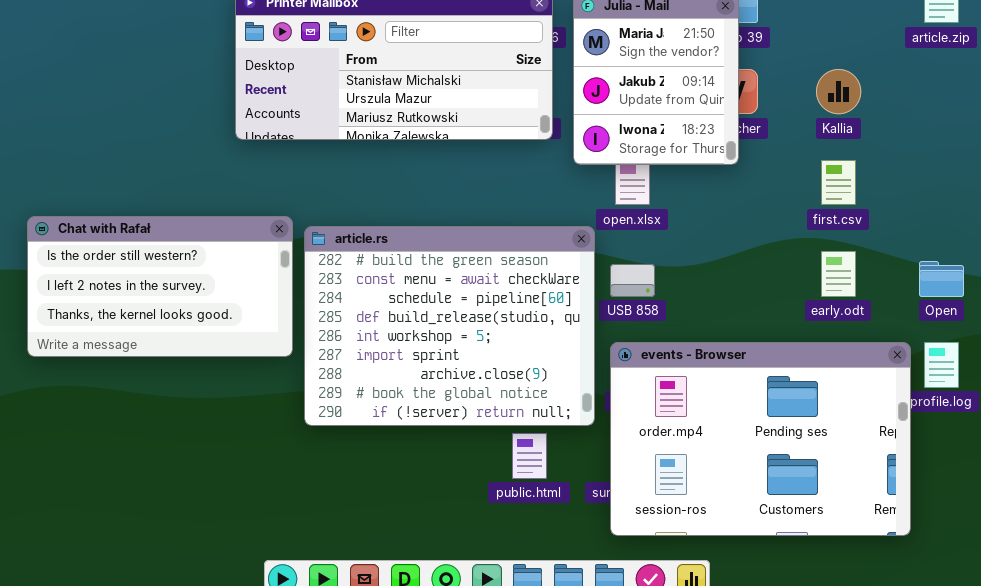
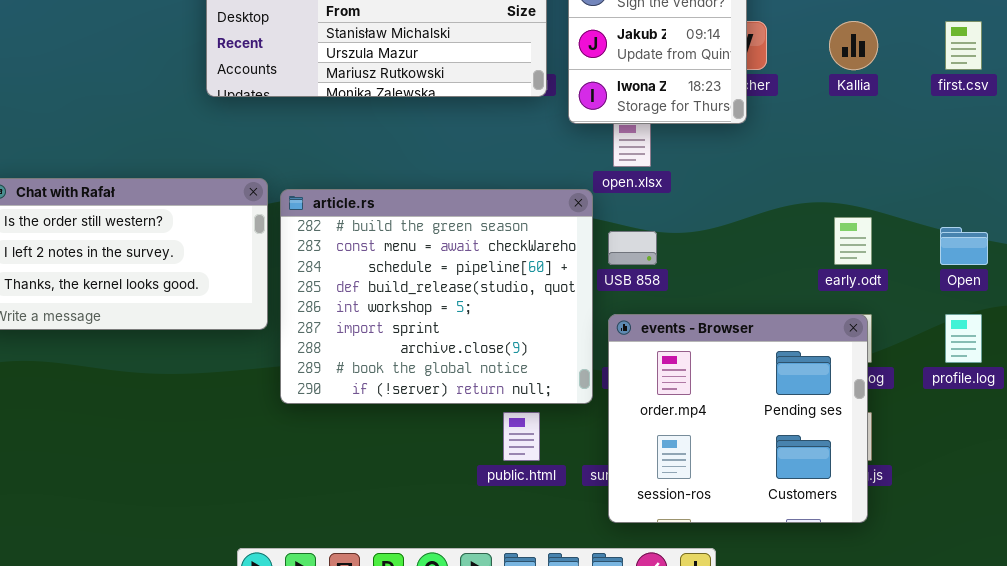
first.csv: [821,160,856,205] -> [945,21,982,70], moved
events - Browser: [610,342,911,536] -> [608,314,868,523], resized

